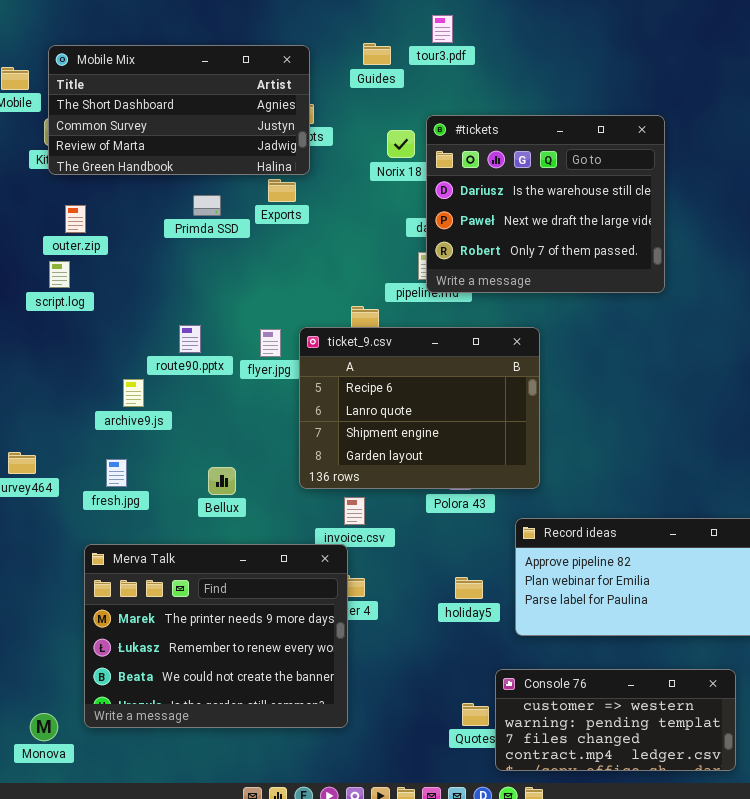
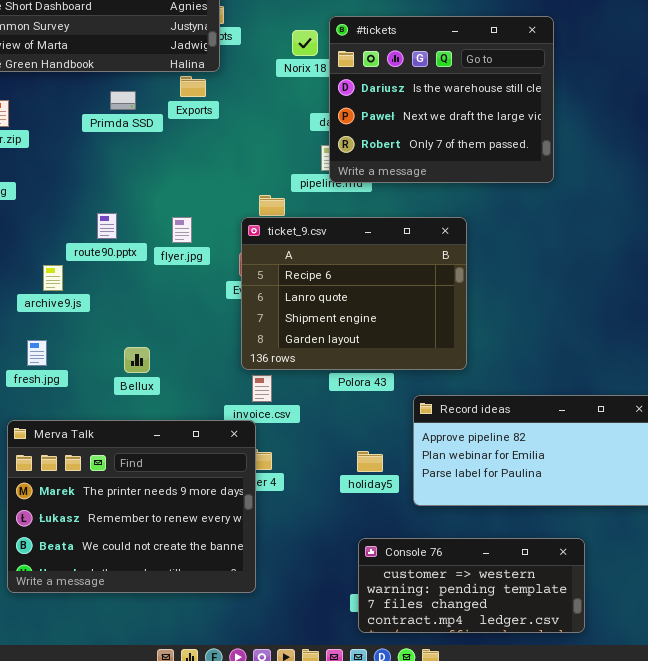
ticket_9.csv: [299,327,540,489] -> [241,217,467,370], moved
Console 76: [495,669,736,771] -> [358,538,585,633], moved

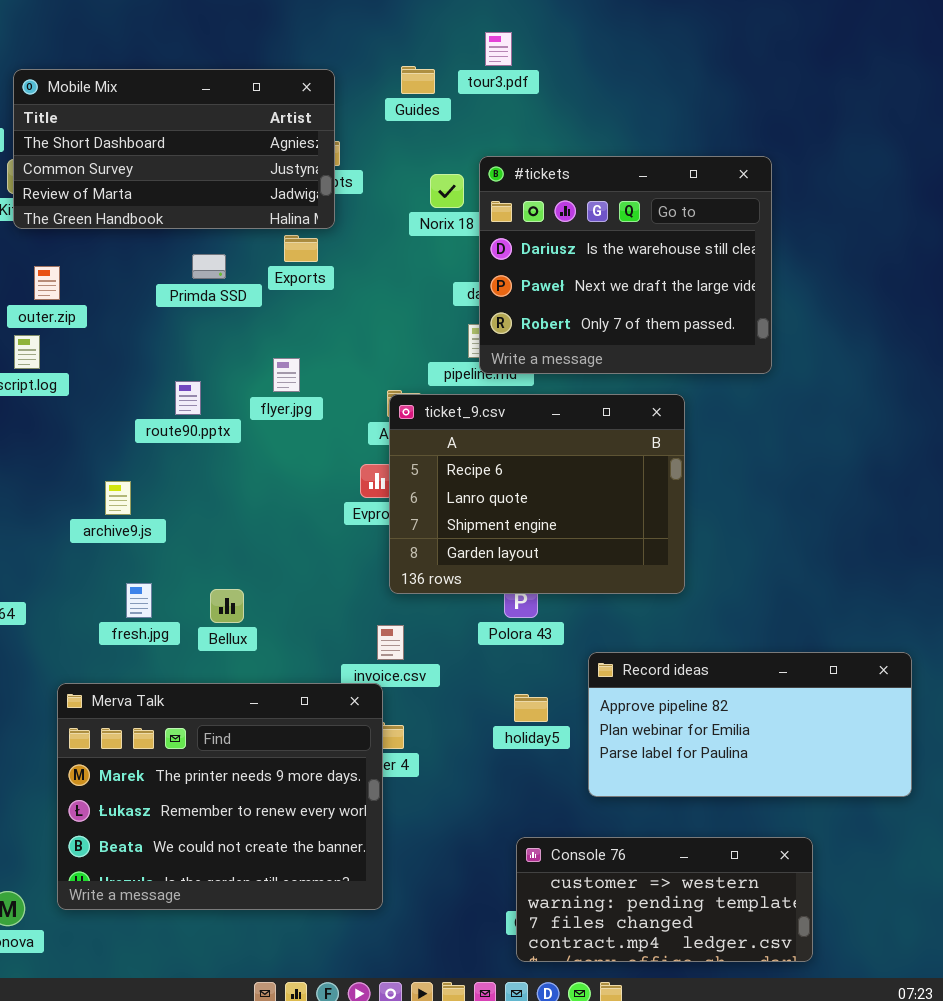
route90.pptx: [97,213,117,239] -> [175,381,201,415], moved
flyer.jpg: [172,217,192,243] -> [273,358,300,392], moved
ticket_9.csv: [241,217,467,370] -> [389,394,685,594], moved
fresh.jpg: [27,340,47,366] -> [126,583,152,618], moved
holiday5: [357,451,383,472] -> [514,694,548,722], moved

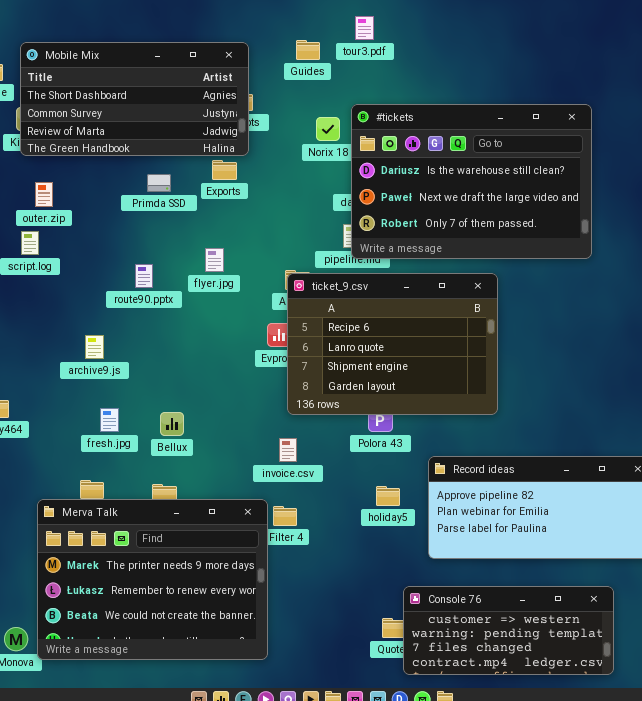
#tickets: [479,156,772,374] -> [351,104,592,259], resized
Merva Talk: [57,683,383,910] -> [37,499,268,660], moved
Console 76: [516,837,813,962] -> [403,586,614,675], moved

